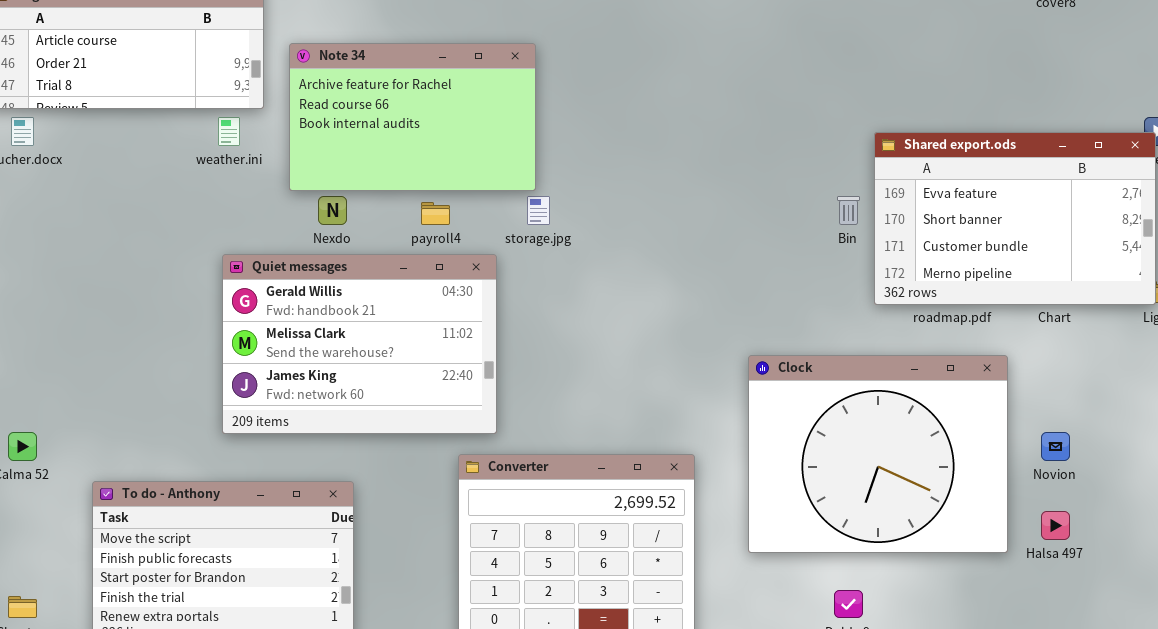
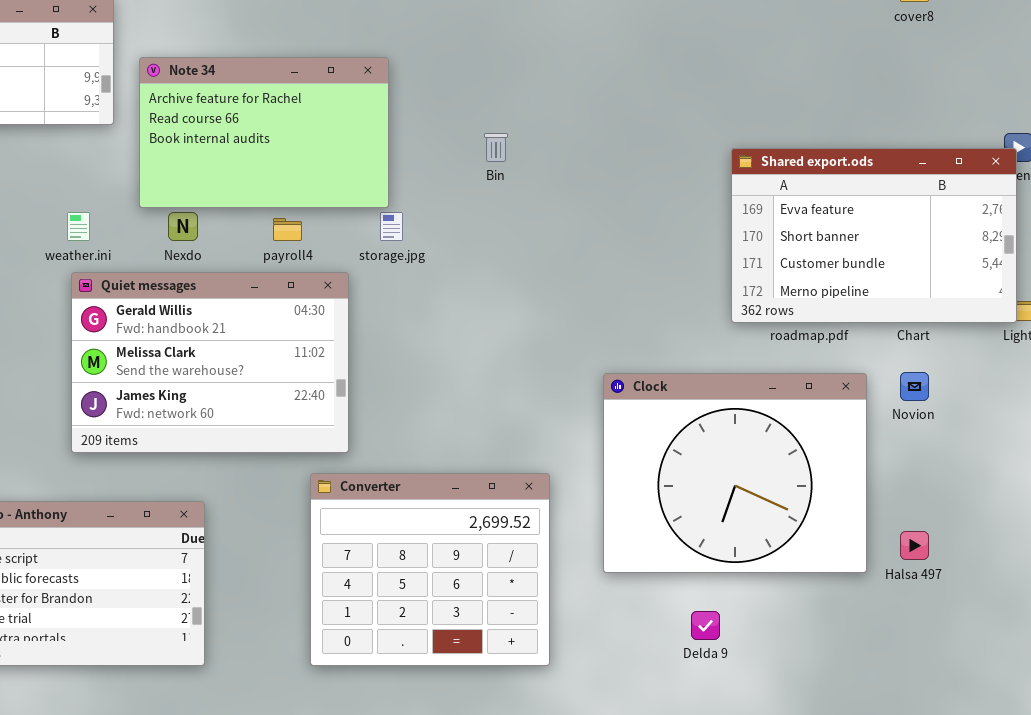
weather.ini: [218,117,240,146] -> [67,212,90,241], moved
Bin: [837,196,860,225] -> [484,133,508,162], moved
Novion: [1041,432,1070,461] -> [900,372,929,401], moved

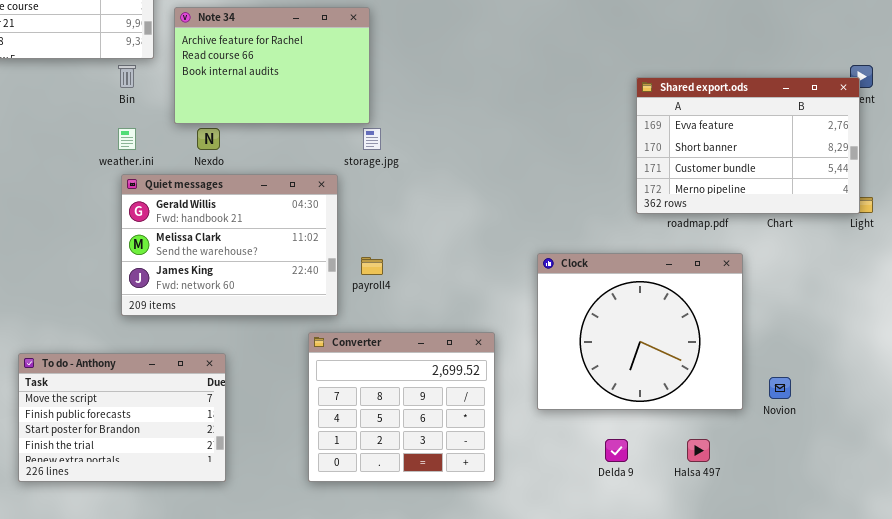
Bin: [484,133,508,162] -> [118,65,136,88], moved
payroll4: [273,218,302,241] -> [361,257,383,275], moved
Novion: [900,372,929,401] -> [769,377,791,399], moved
Halsa 497: [900,531,929,560] -> [687,439,710,462], moved

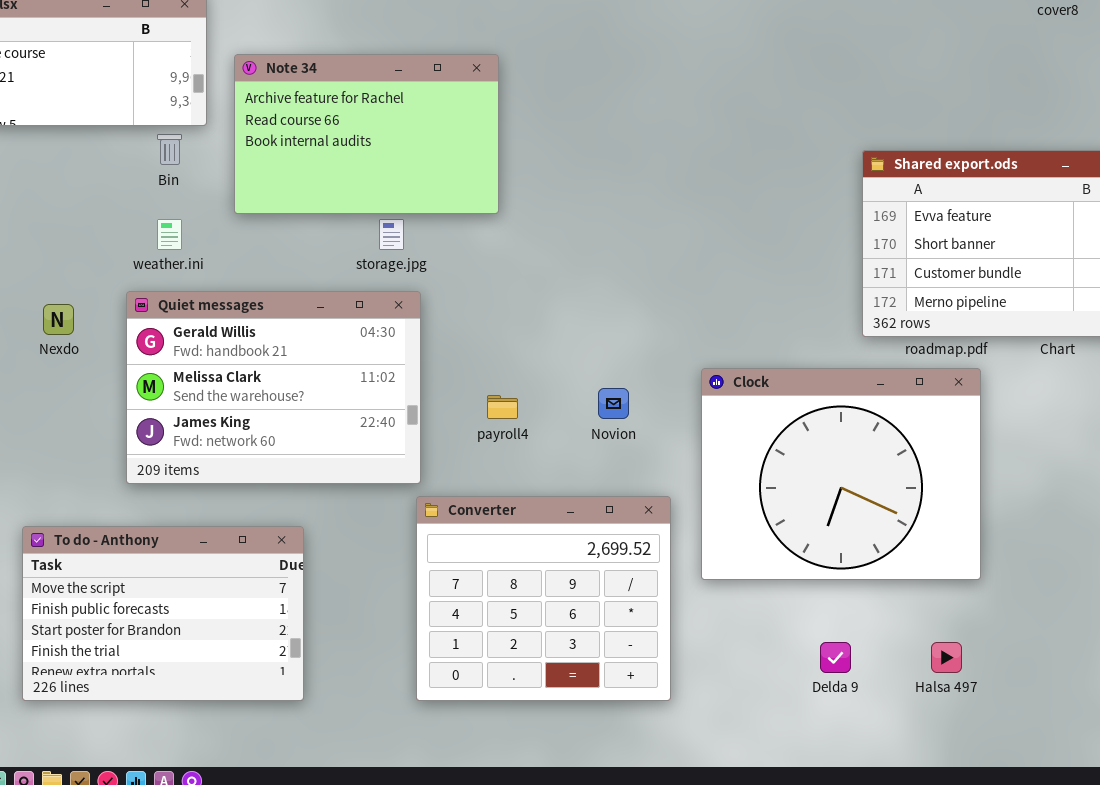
Nexdo: [197,128,220,150] -> [43,304,74,335], moved
storage.jpg: [363,128,381,150] -> [379,219,404,250], moved
Quiet messages: [121,174,338,316] -> [126,291,421,484], moved
Clock: [537,253,743,410] -> [701,368,981,580], moved
Novion: [769,377,791,399] -> [598,388,629,419], moved

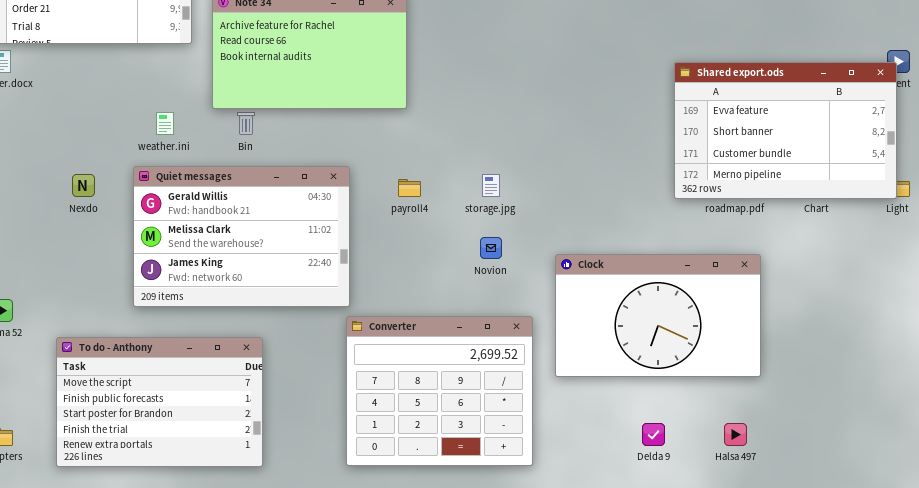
Bin: [157,134,182,165] -> [237,112,255,135], moved
storage.jpg: [379,219,404,250] -> [482,174,500,197], moved
Clock: [701,368,981,580] -> [555,254,761,377], resized
payroll4: [487,395,518,419] -> [398,179,421,197], moved

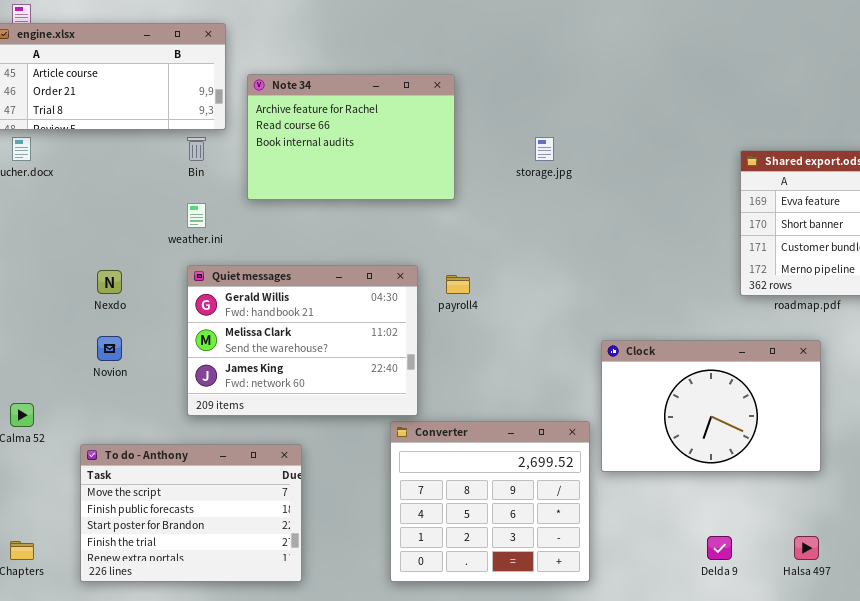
Bin: [237,112,255,135] -> [187,137,206,161], moved
Quiet messages: [133,166,350,307] -> [187,265,418,416], moved
storage.jpg: [482,174,500,197] -> [535,137,554,161], moved
Novion: [480,237,502,259] -> [97,336,122,361], moved
Clock: [555,254,761,377] -> [601,340,821,472], moved

